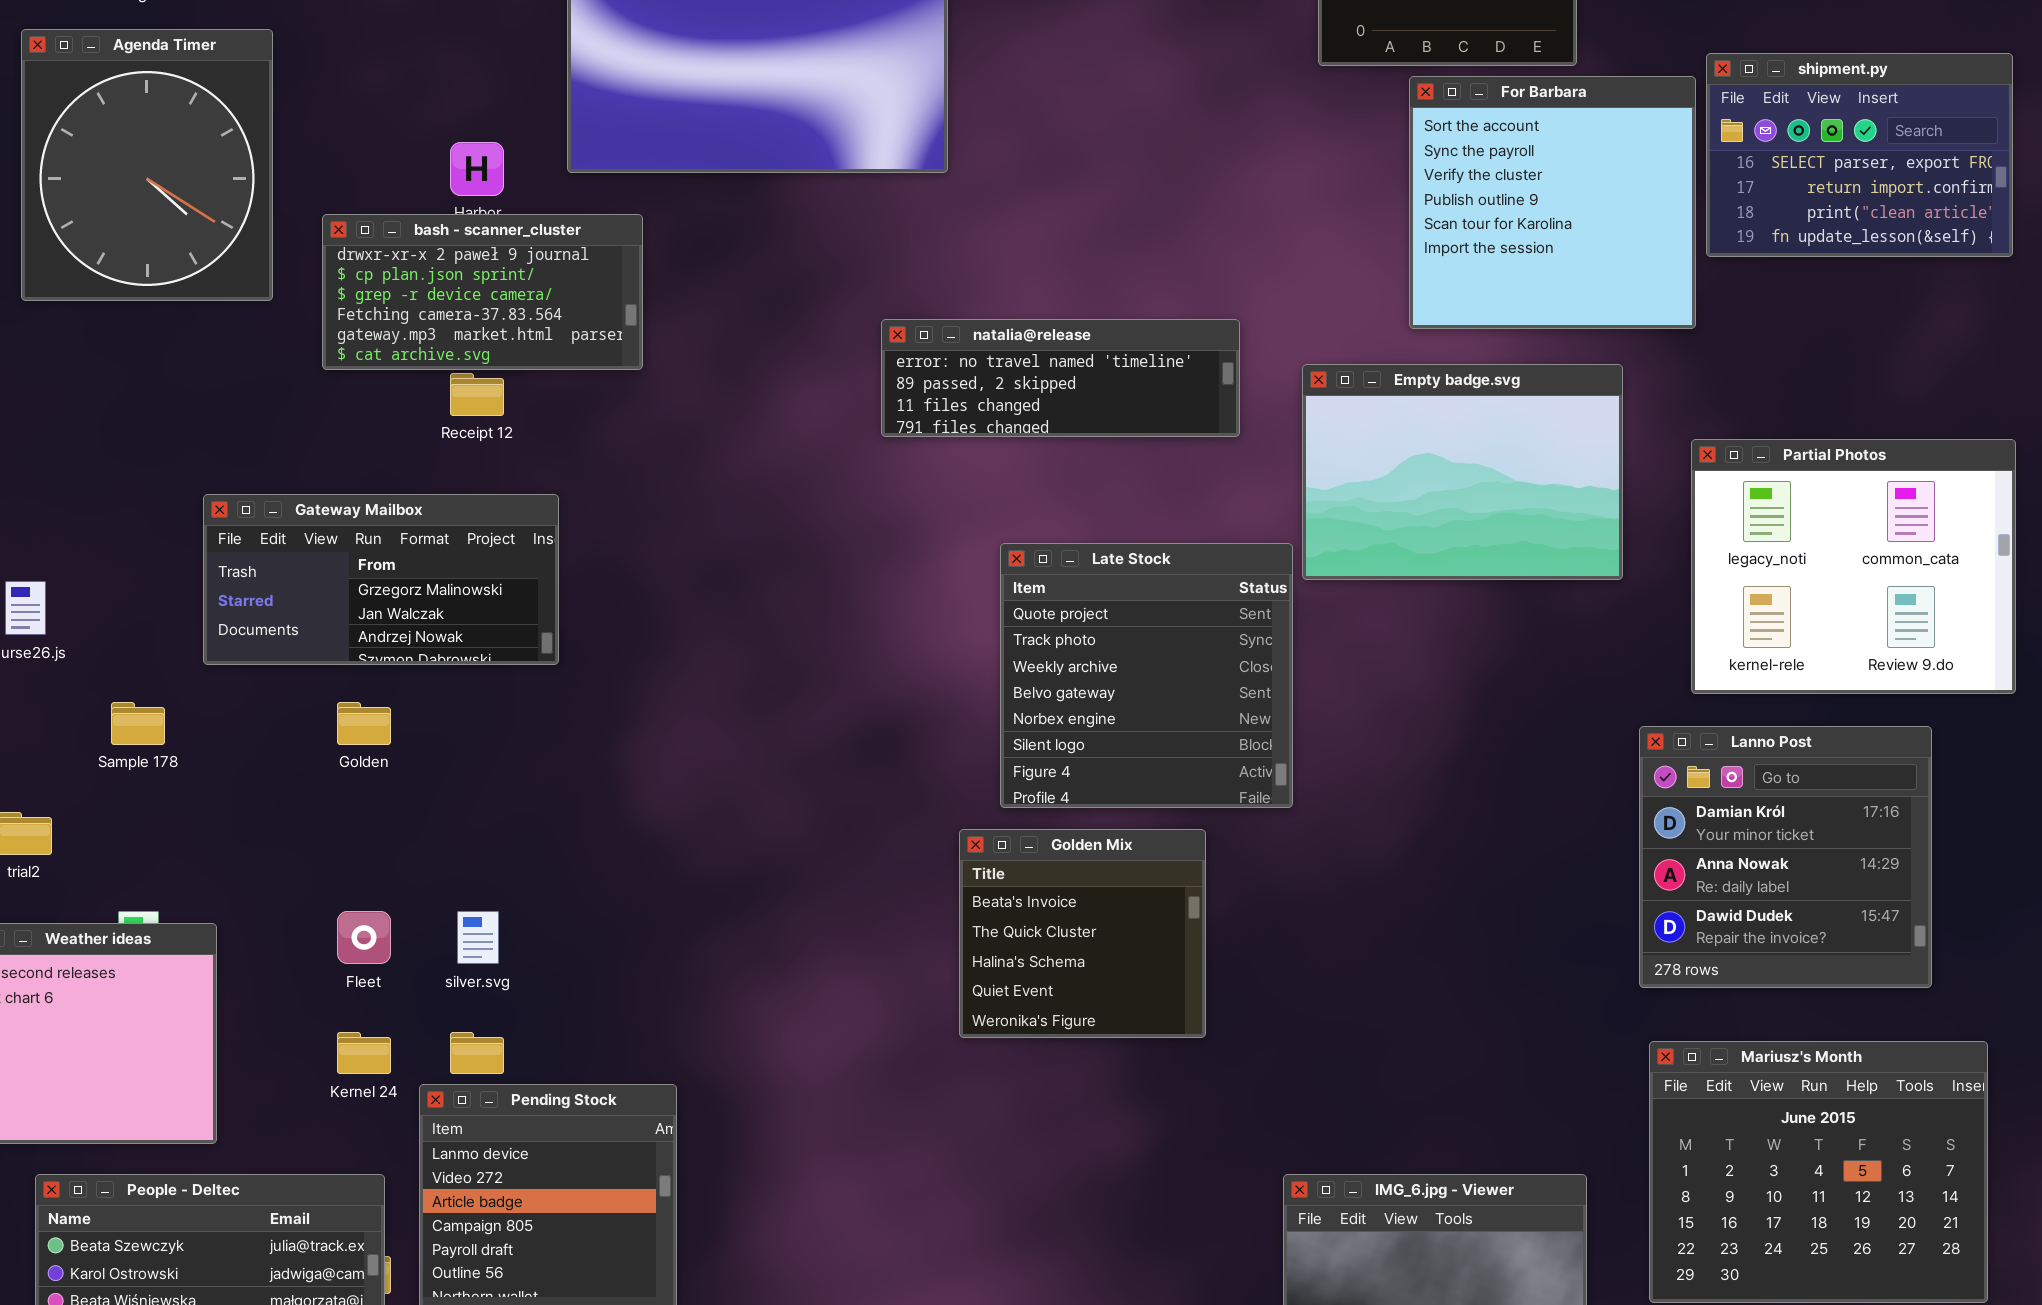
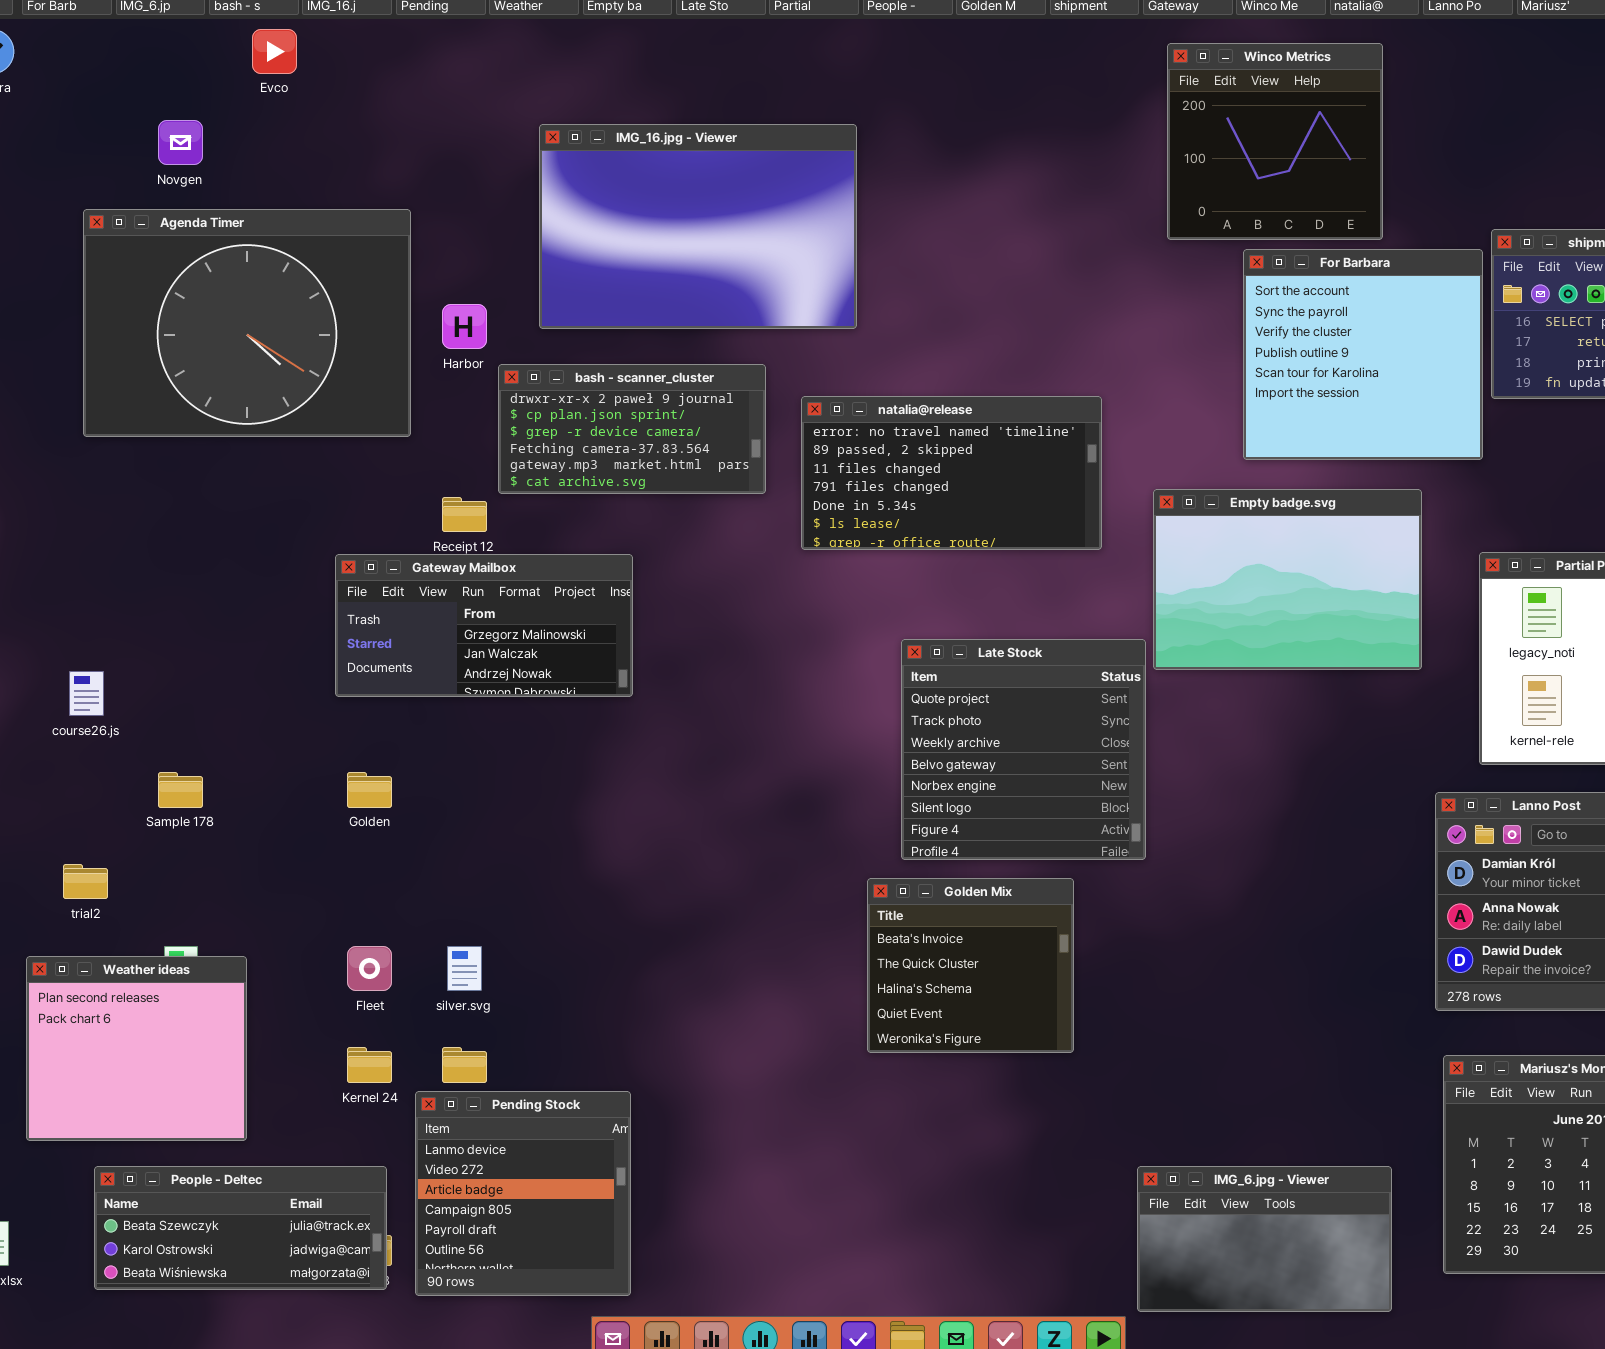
Agenda Timer: [21,29,273,301] -> [83,209,411,437], resized
bash - scanner_cluster: [322,214,643,370] -> [498,364,766,494], moved
natalia@release: [881,319,1240,437] -> [801,396,1102,550], resized
Gateway Mailbox: [203,494,559,665] -> [335,554,633,697], moved

